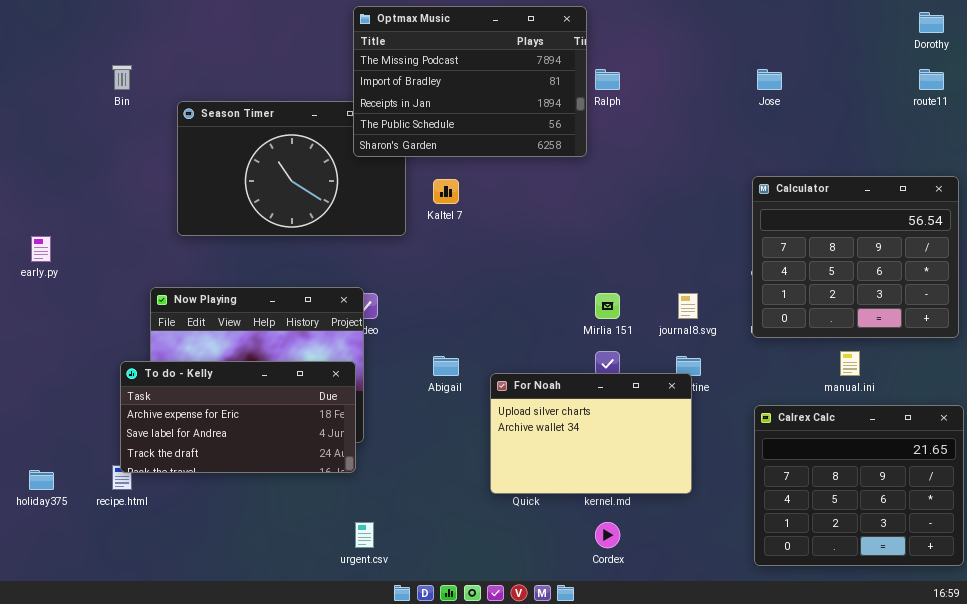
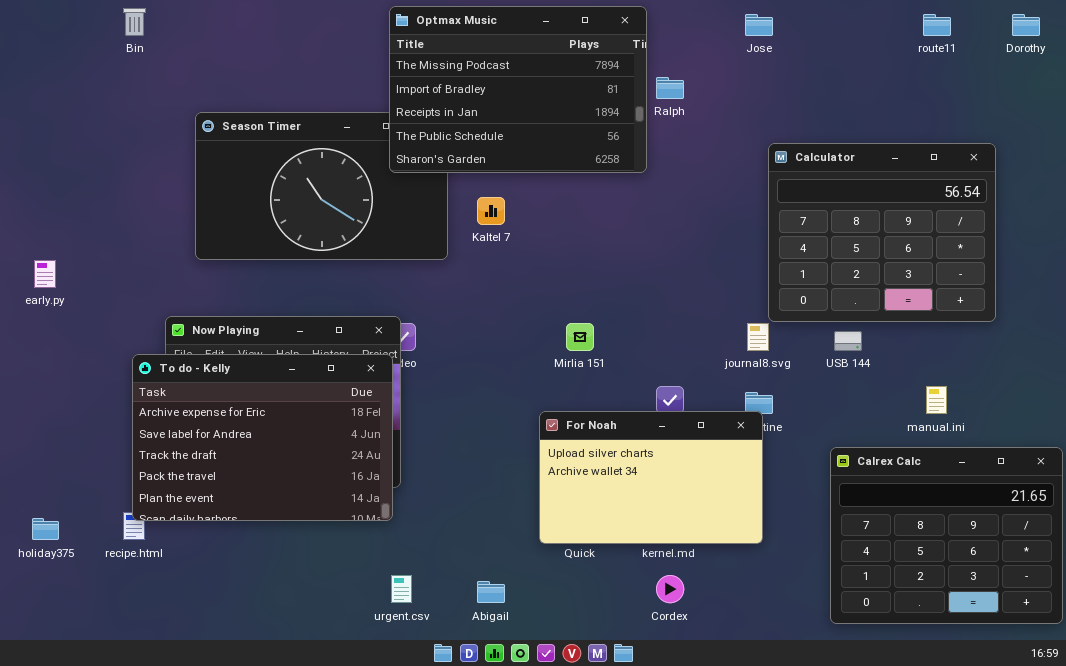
Bin: [112,65,132,90] -> [123,8,146,36], moved
Jose: [757,69,782,90] -> [745,14,773,36], moved
route11: [919,69,944,90] -> [923,14,951,36], moved
Calculator: [752,176,959,338] -> [768,143,996,322], moved
Mirlia 151: [595,293,620,319] -> [566,323,594,351], moved
Abigail: [433,356,459,376] -> [477,581,505,603], moved
To do - Kelly: [120,361,356,473] -> [132,354,393,521], resized

